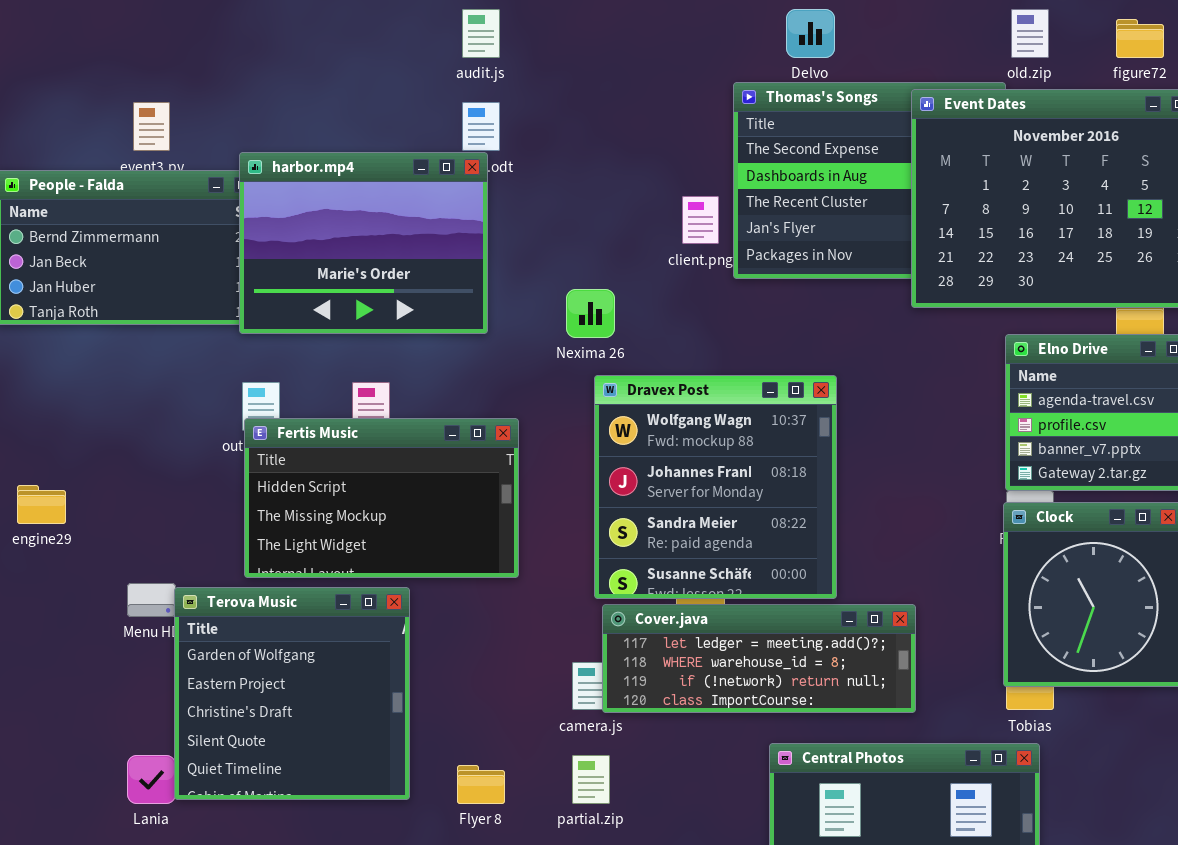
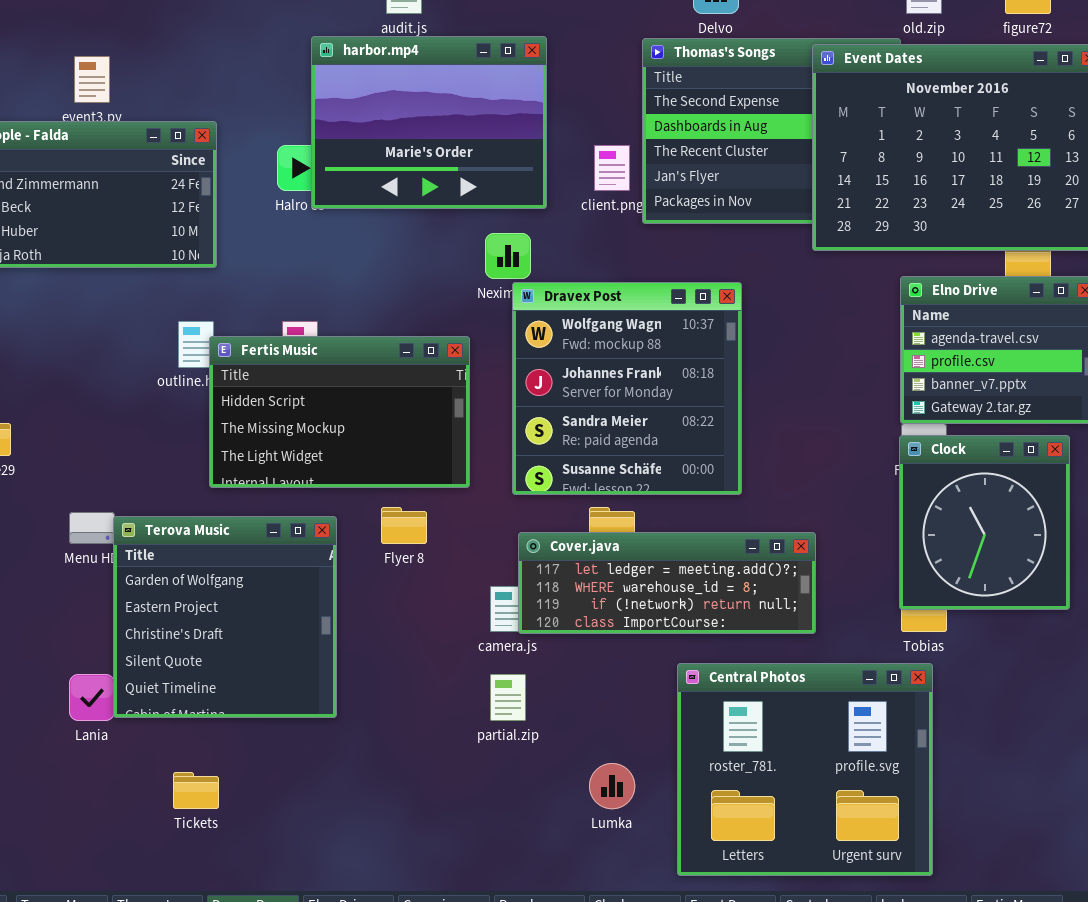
harbor.mp4: [239,152,488,334] -> [311,36,547,209], moved
Dravex Post: [594,375,837,599] -> [512,282,742,495], moved
Fertis Music: [244,418,519,578] -> [209,336,470,488], moved
Flyer 8: [457,765,505,804] -> [381,507,427,544], moved

